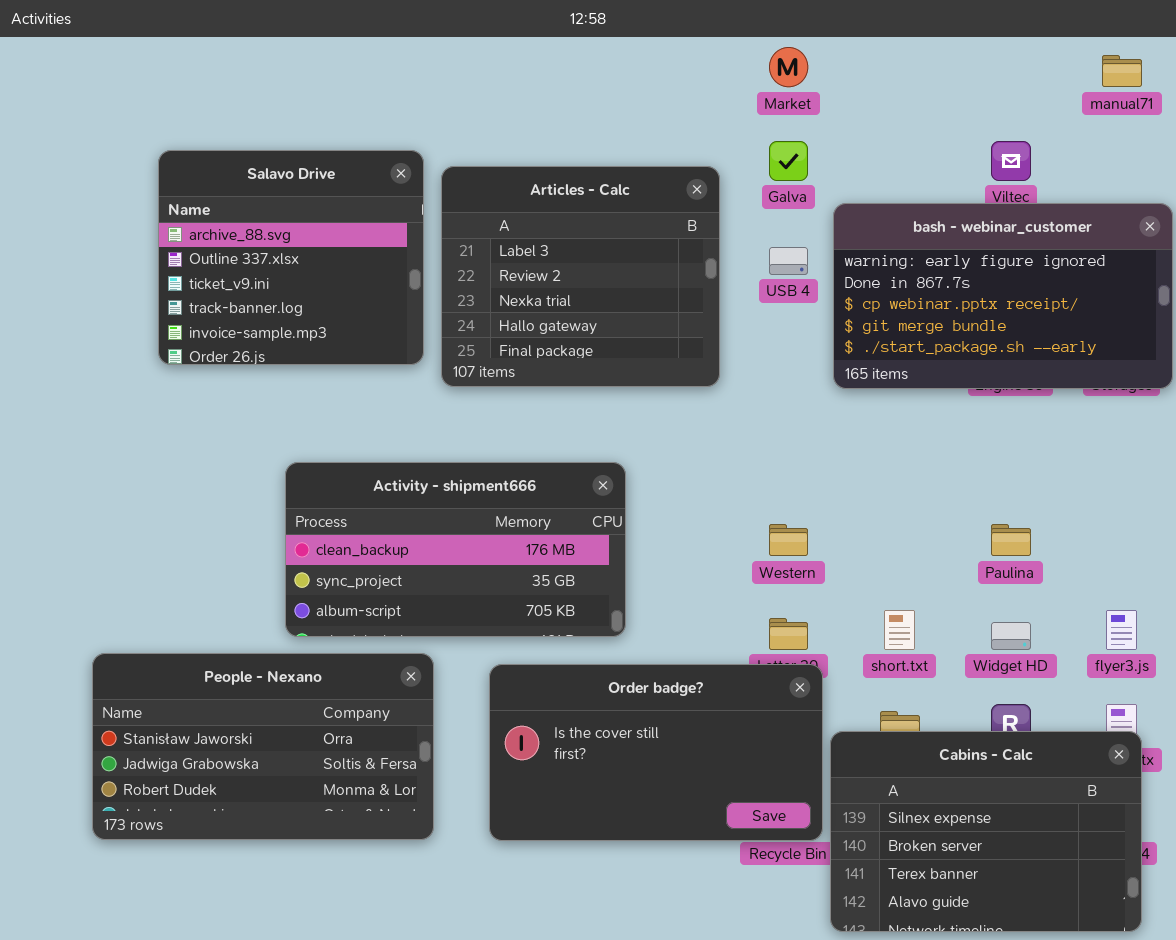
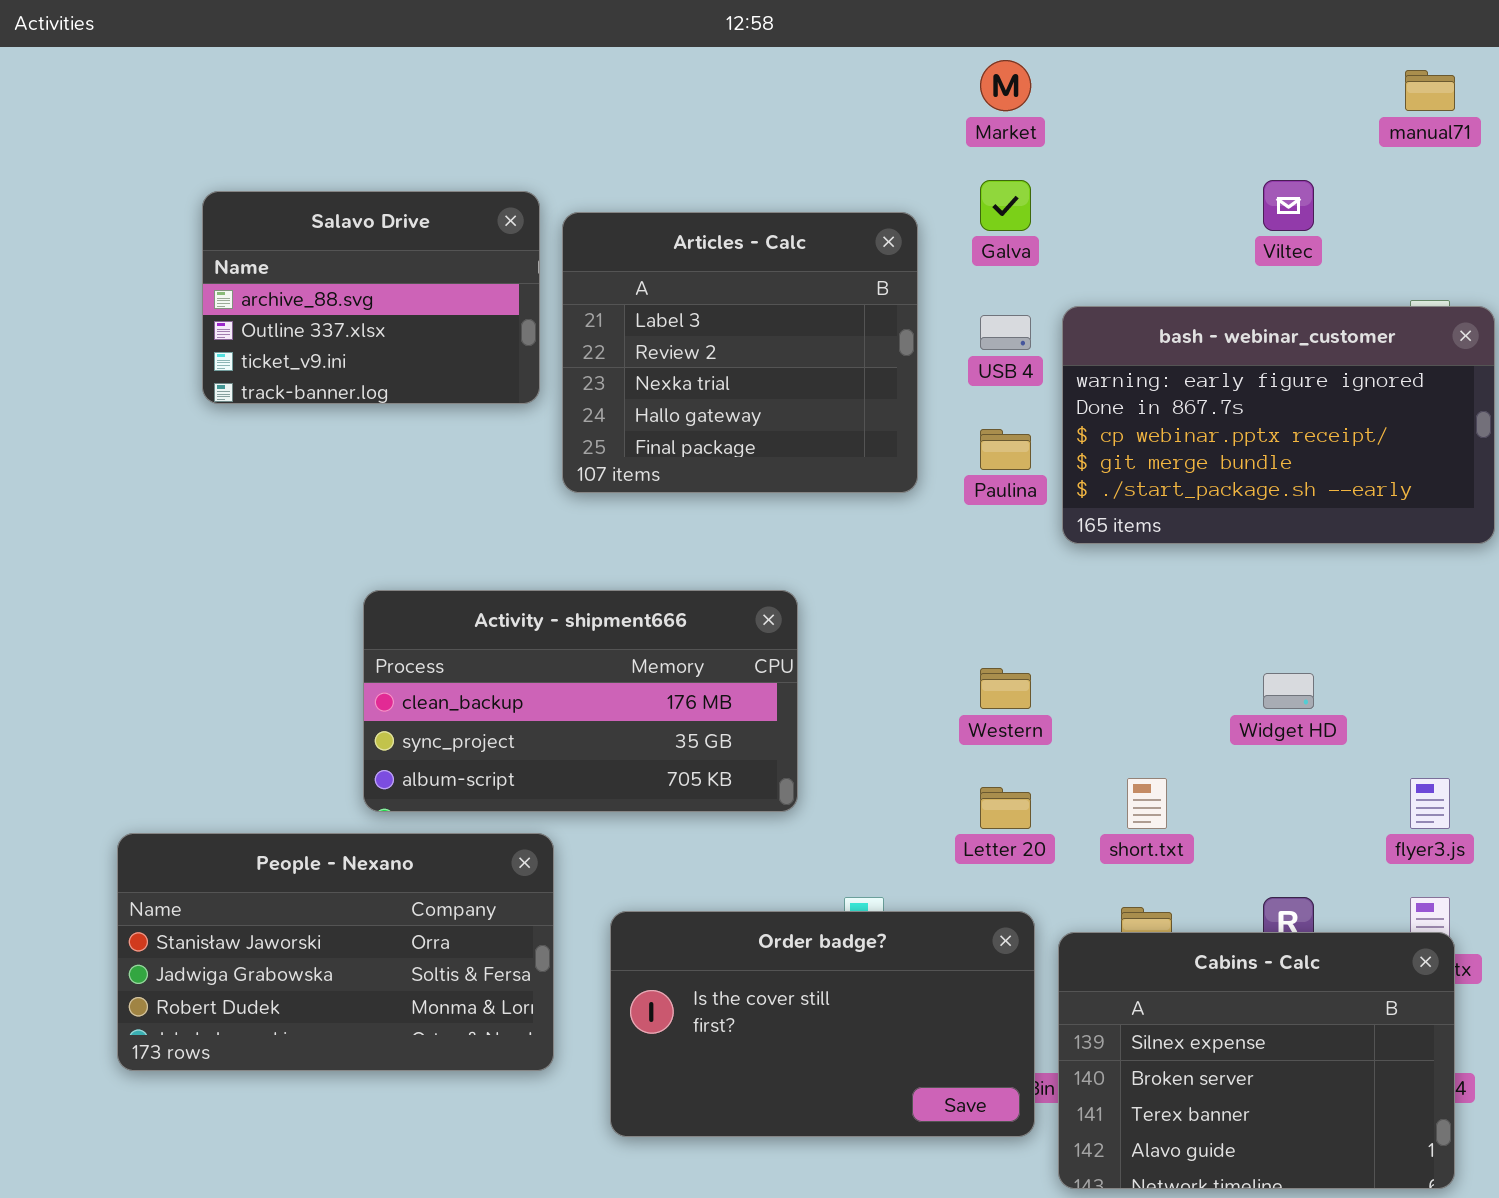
Salavo Drive: [158,150,424,365] -> [202,191,540,404], resized
bash - webinar_customer: [833,203,1173,389] -> [1062,306,1495,544], moved
Paulina: [991,524,1031,556] -> [980,429,1031,470], moved
Widget HD: [991,622,1031,650] -> [1263,673,1314,709], moved
Order badge?: [489,664,823,841] -> [610,911,1035,1137], moved

